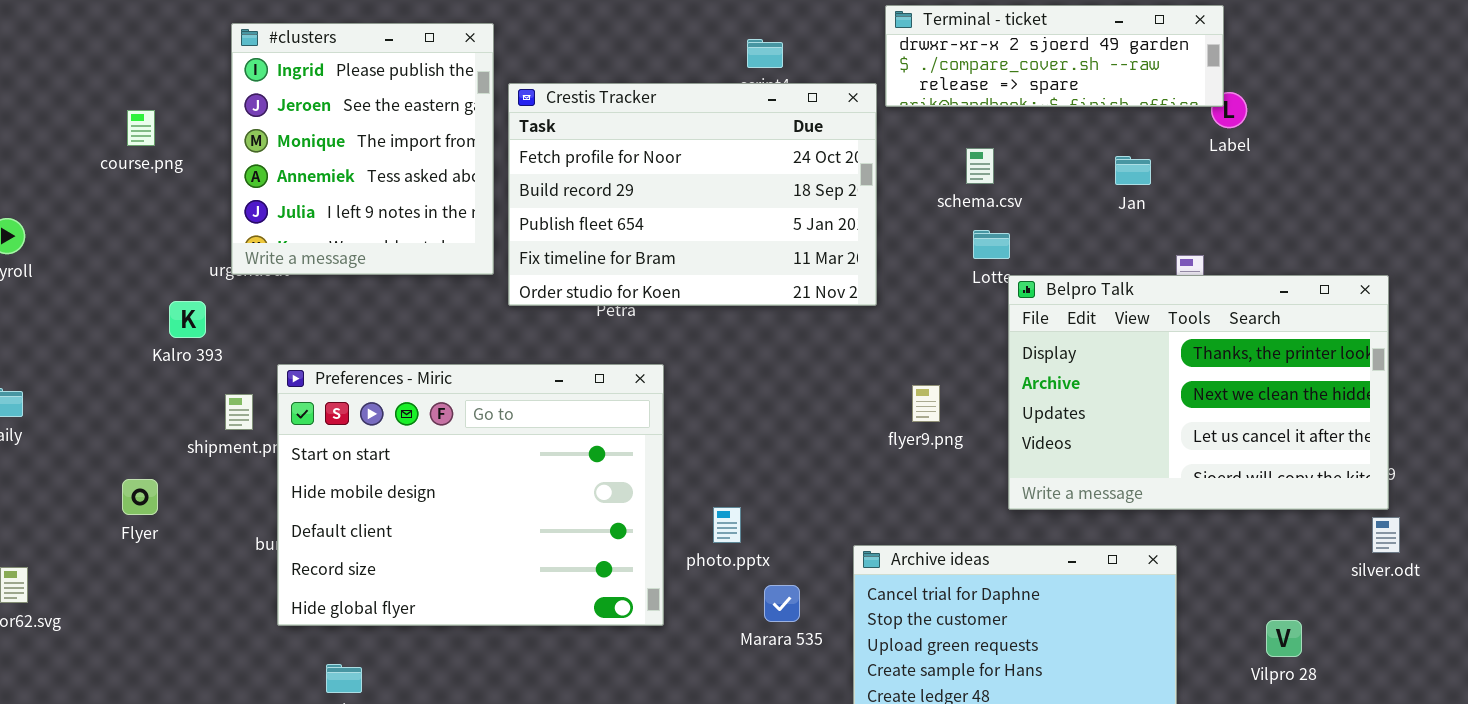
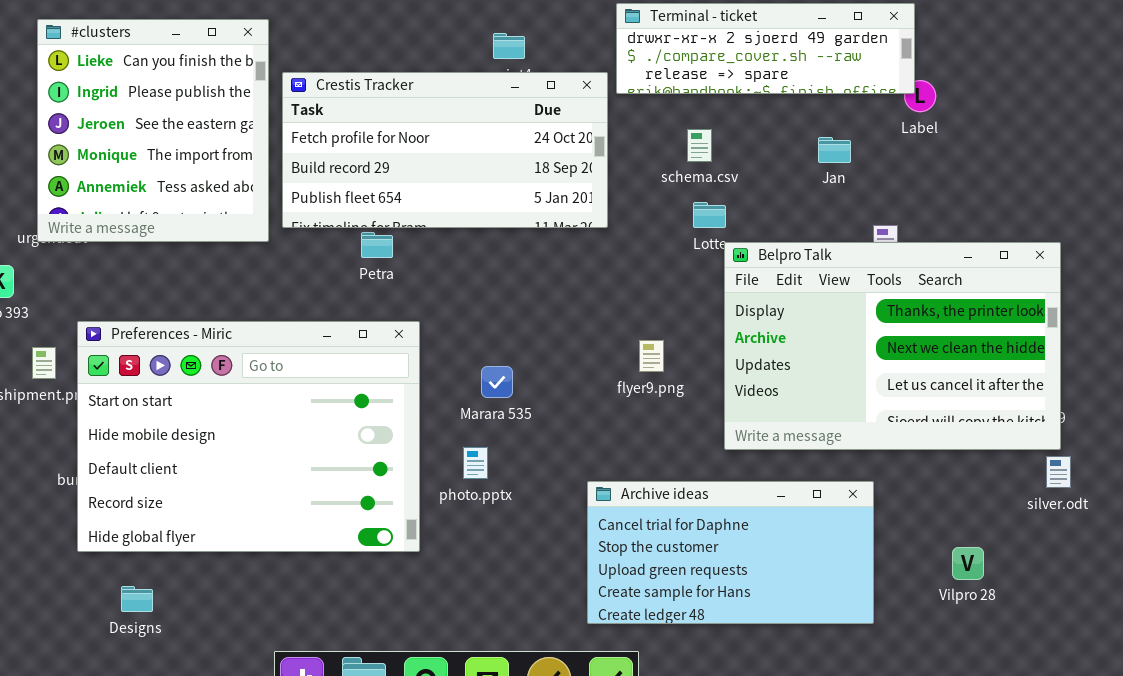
#clusters: [231,23,494,275] -> [37,19,269,242], scrolled up 1 row
Crestis Tracker: [508,83,877,306] -> [282,72,608,228], resized
Marara 535: [764,585,800,622] -> [481,366,513,398], moved

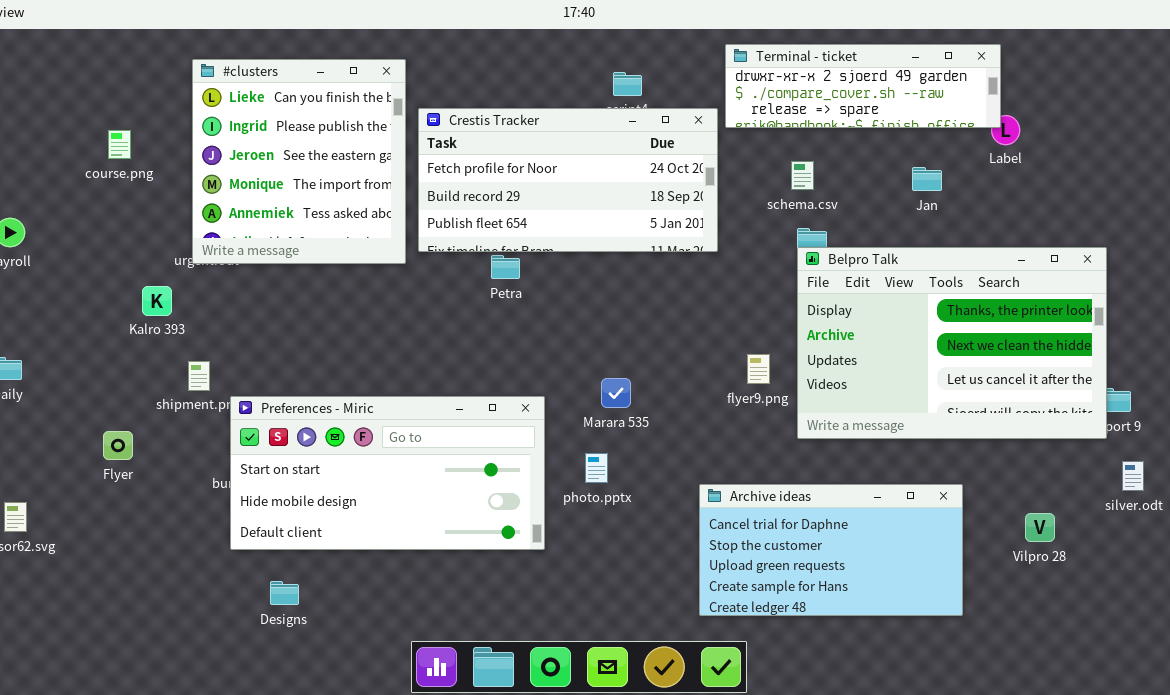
Belpro Talk: [724,242,1061,450] -> [797,247,1107,439], moved
Preferences - Miric: [77,321,420,552] -> [230,396,545,550], resized
Vilpro 28: [952,547,984,580] -> [1025,513,1055,542], moved

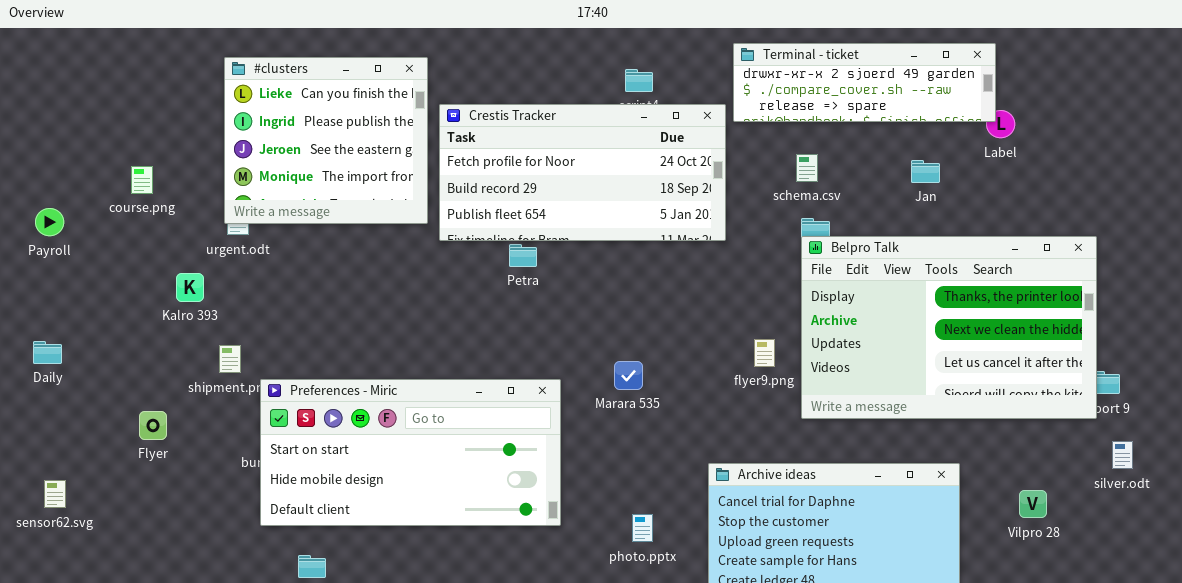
#clusters: [192,59,406,264] -> [224,57,428,224], resized
course.png: [108,130,131,159] -> [131,166,153,194], moved
photo.pptx: [585,453,608,483] -> [632,514,653,542], moved

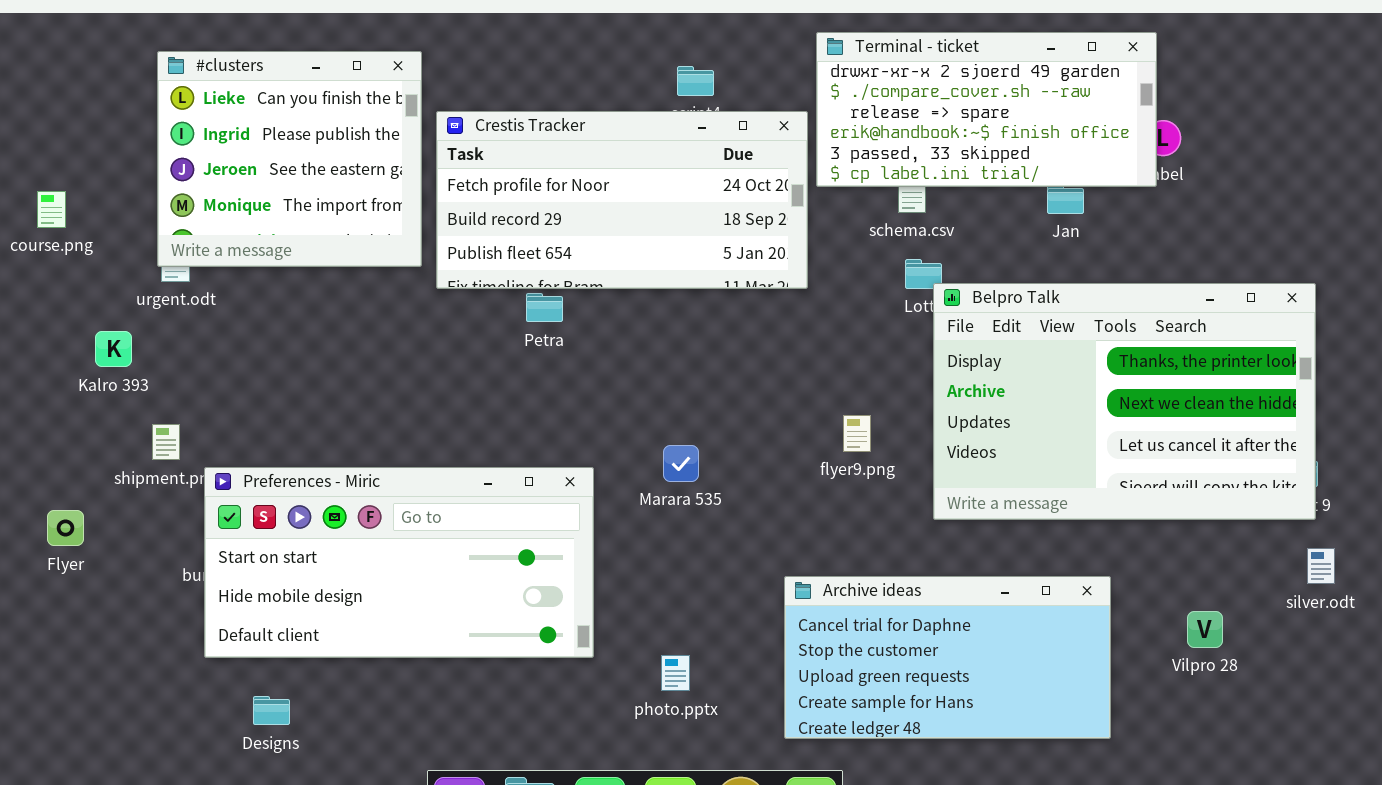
Terminal - ticket: [733,43,996,122] -> [816,32,1157,187], resized
Belpro Talk: [801,236,1097,419] -> [933,283,1316,520], moved
photo.pptx: [632,514,653,542] -> [661,655,690,691], moved

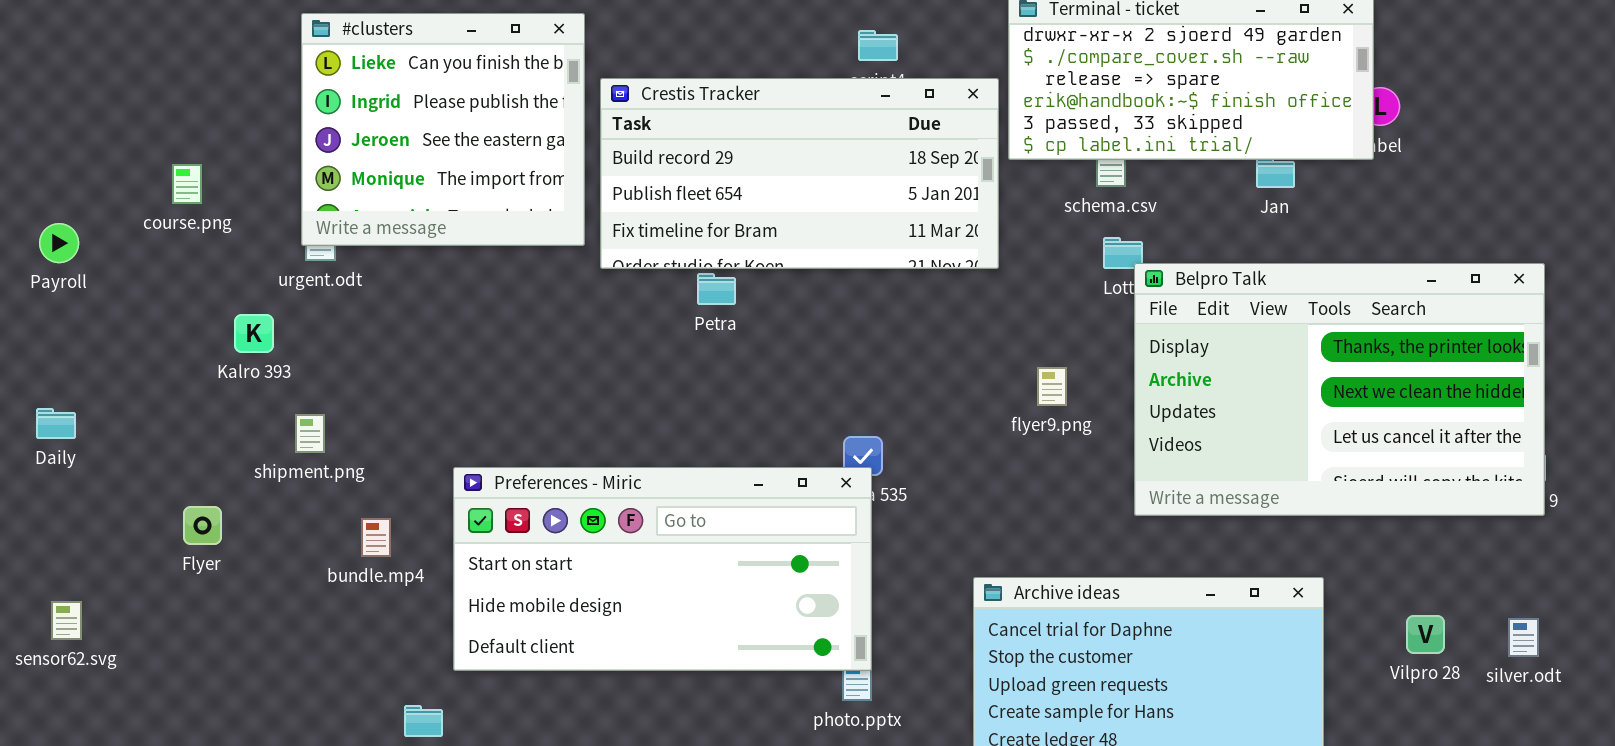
Crestis Tracker: [436,111,808,289] -> [600,78,999,269], scrolled down 1 row
flyer9.png: [843,415,871,452] -> [1037,367,1067,406], moved
Preferences - Miric: [204,467,594,658] -> [453,467,872,671], moved
silver.odt: [1307,548,1335,584] -> [1508,618,1539,657], moved

